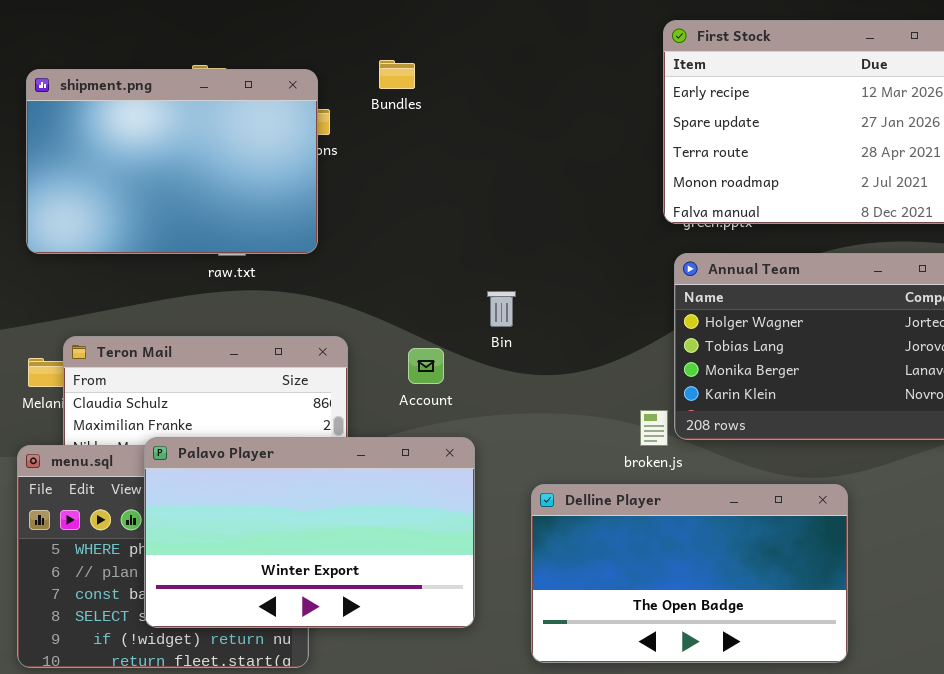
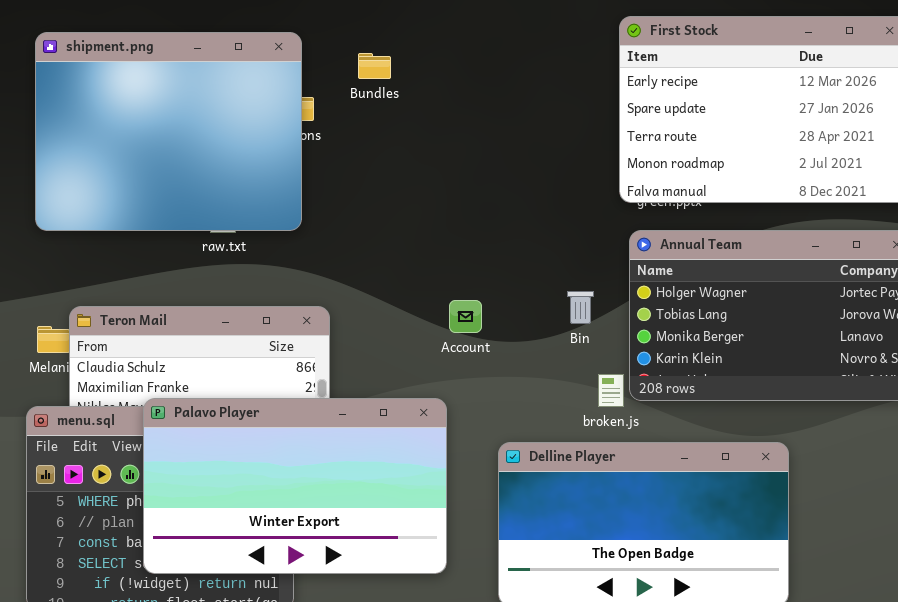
shipment.png: [26,69,318,254] -> [35,32,302,231], resized
Bin: [487,291,516,327] -> [567,291,594,324], moved
Account: [408,348,444,384] -> [449,300,482,333], moved

